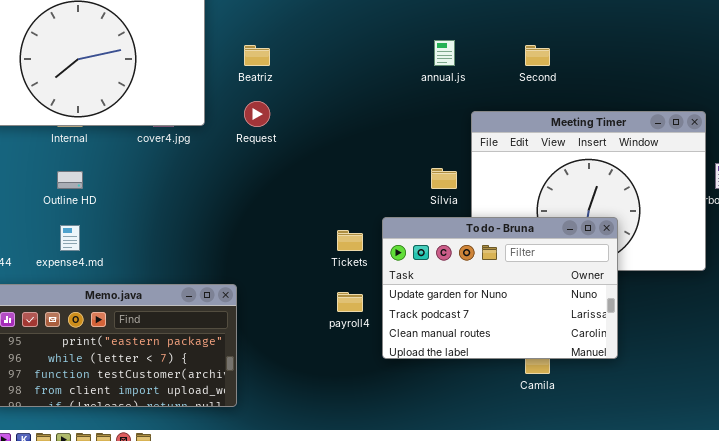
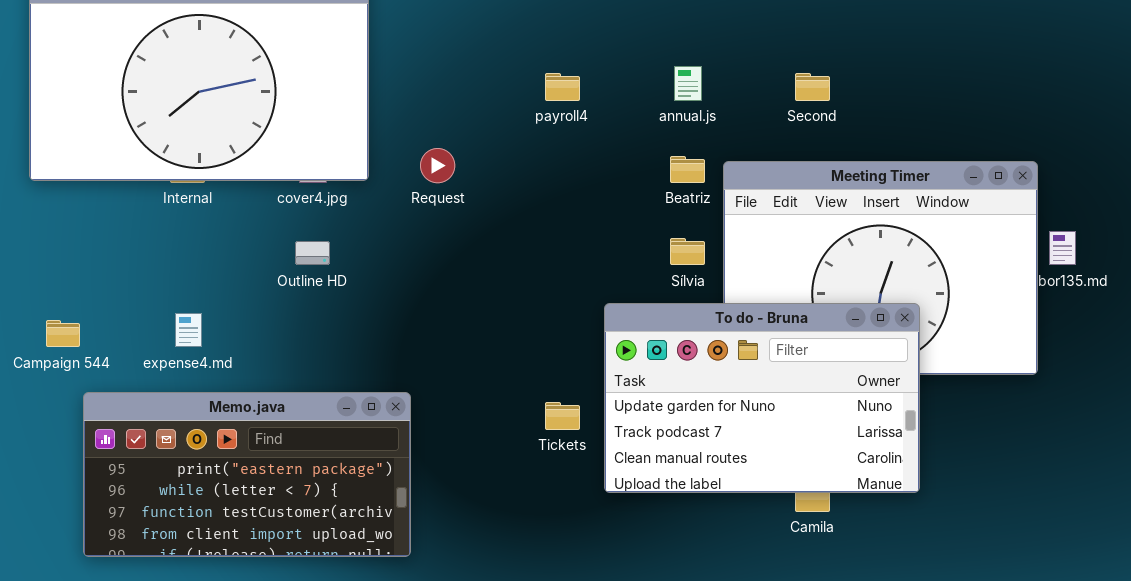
Beatriz: [244,45,270,66] -> [670,156,705,183], moved
Outline HD: [57,171,83,189] -> [295,241,330,265], moved
Tickets: [337,230,363,251] -> [545,402,580,430], moved
payroll4: [337,292,363,312] -> [545,73,580,101], moved

